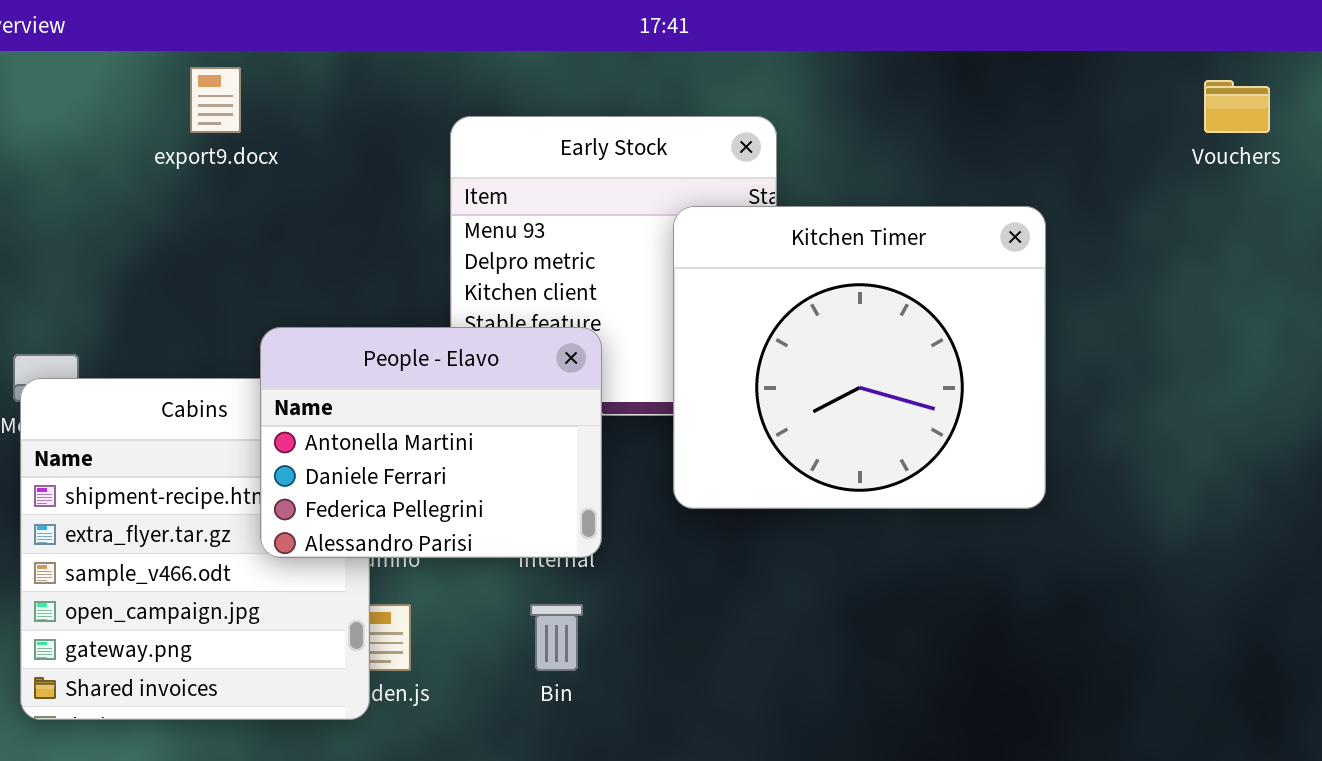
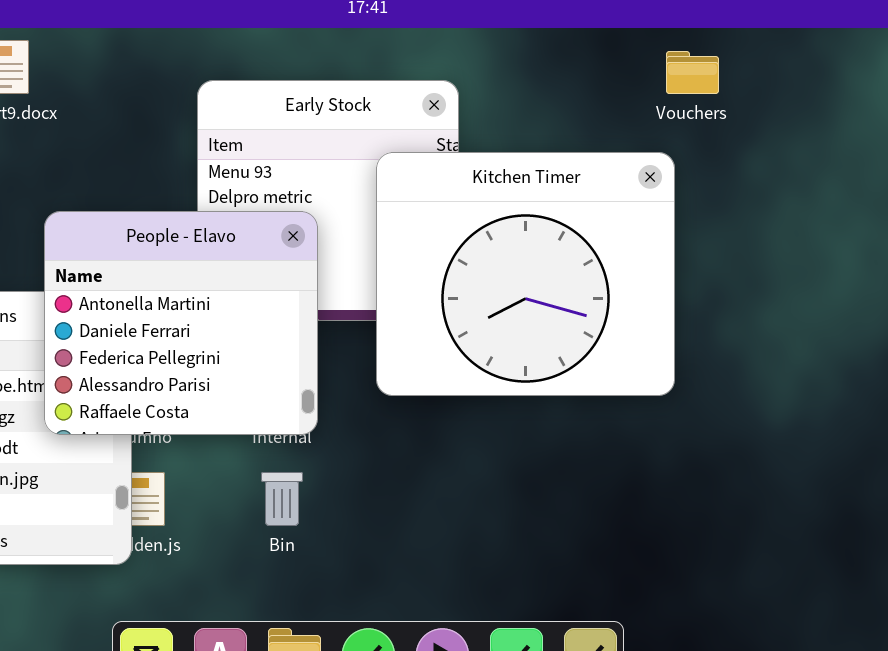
Vouchers: [1204,80,1270,133] -> [666,51,719,94], moved
People - Elavo: [260,327,602,558] -> [44,211,318,435], resized

